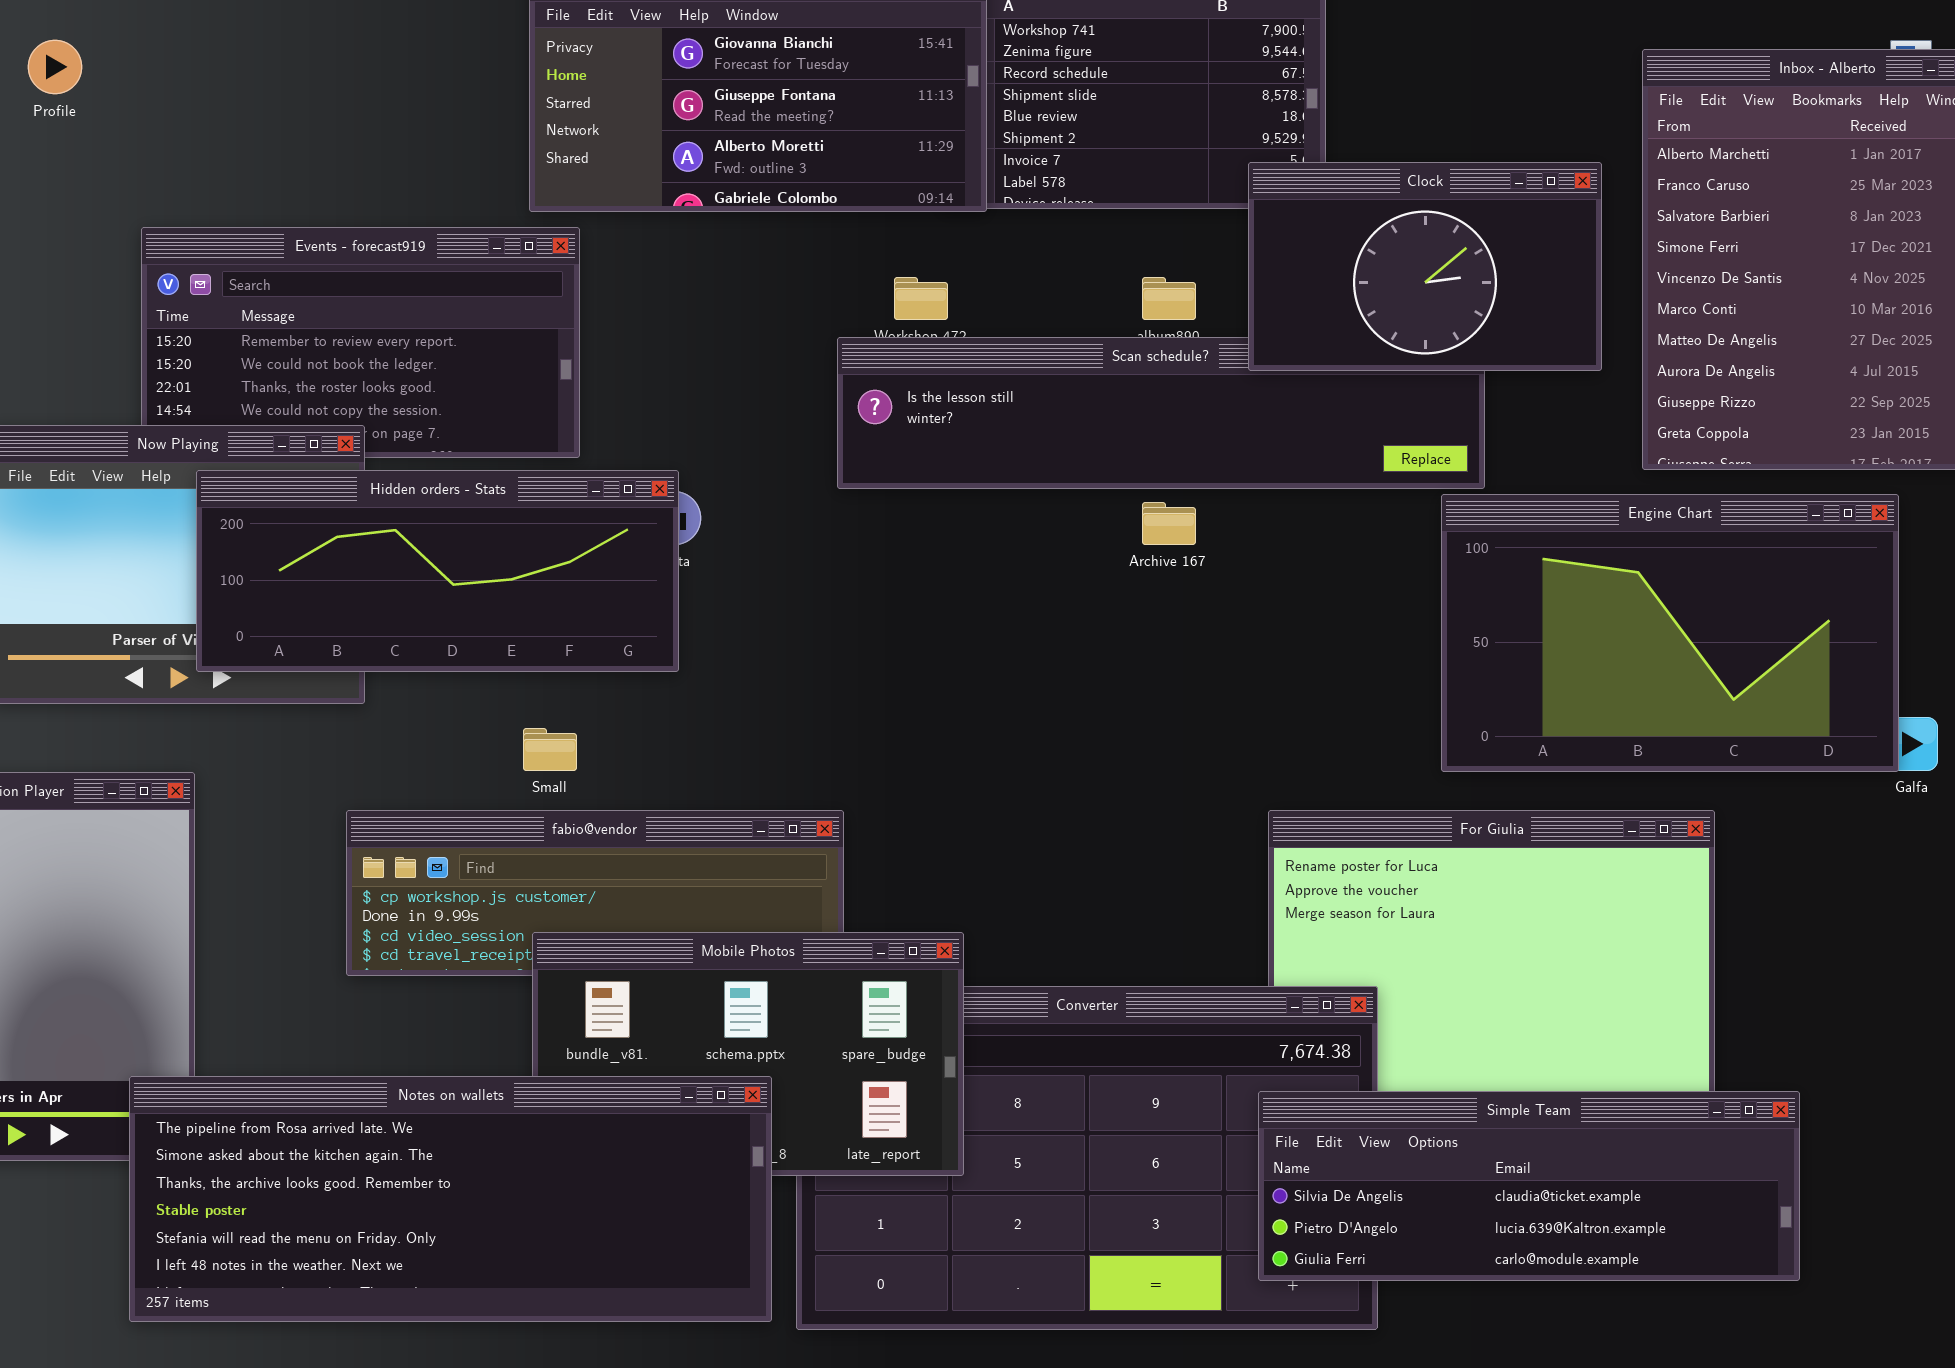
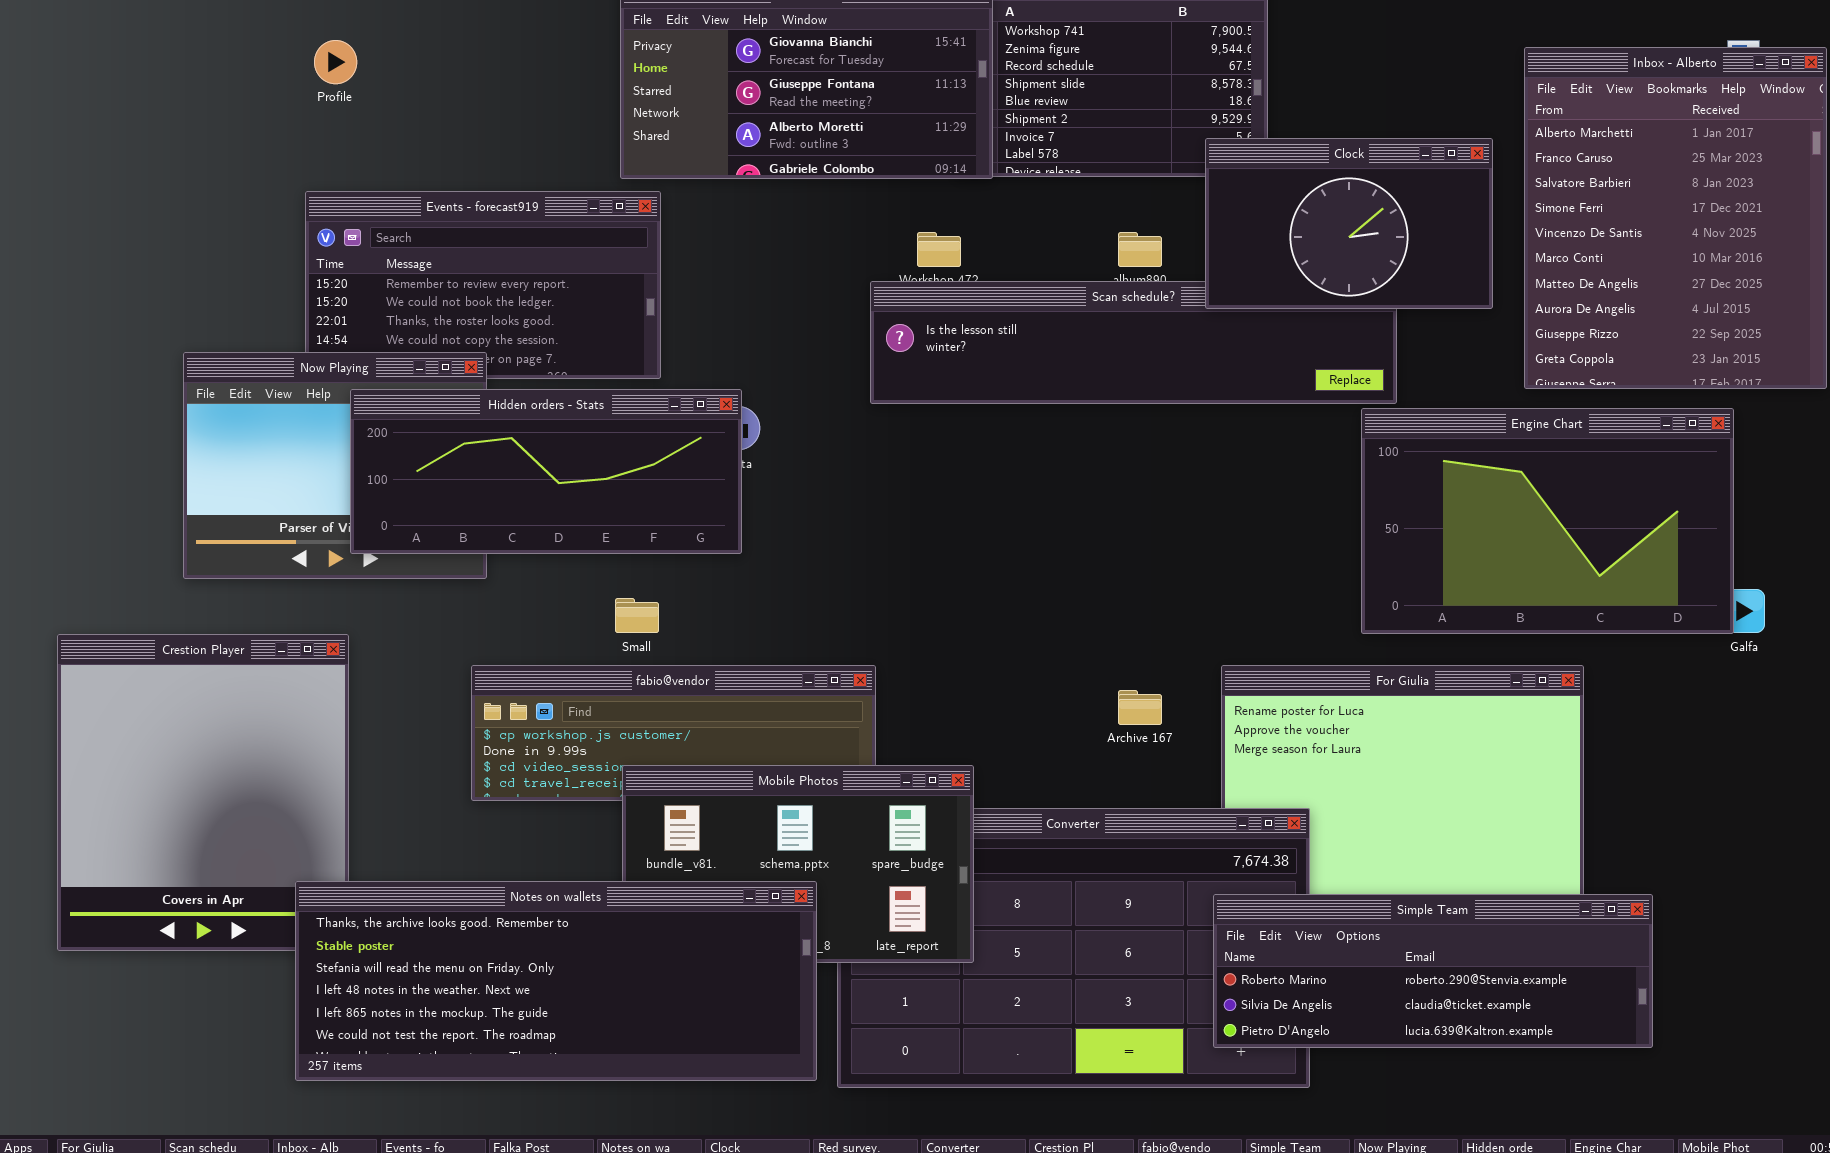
Profile: [28,40,82,94] -> [314,40,357,84], moved
Archive 167: [1142,502,1196,545] -> [1118,690,1162,725], moved
Notes on wallets: [129,1076,772,1322] -> [295,881,817,1081], scrolled down 2 rows
Simple Team: [1258,1091,1800,1281] -> [1213,894,1653,1048], scrolled up 1 row

